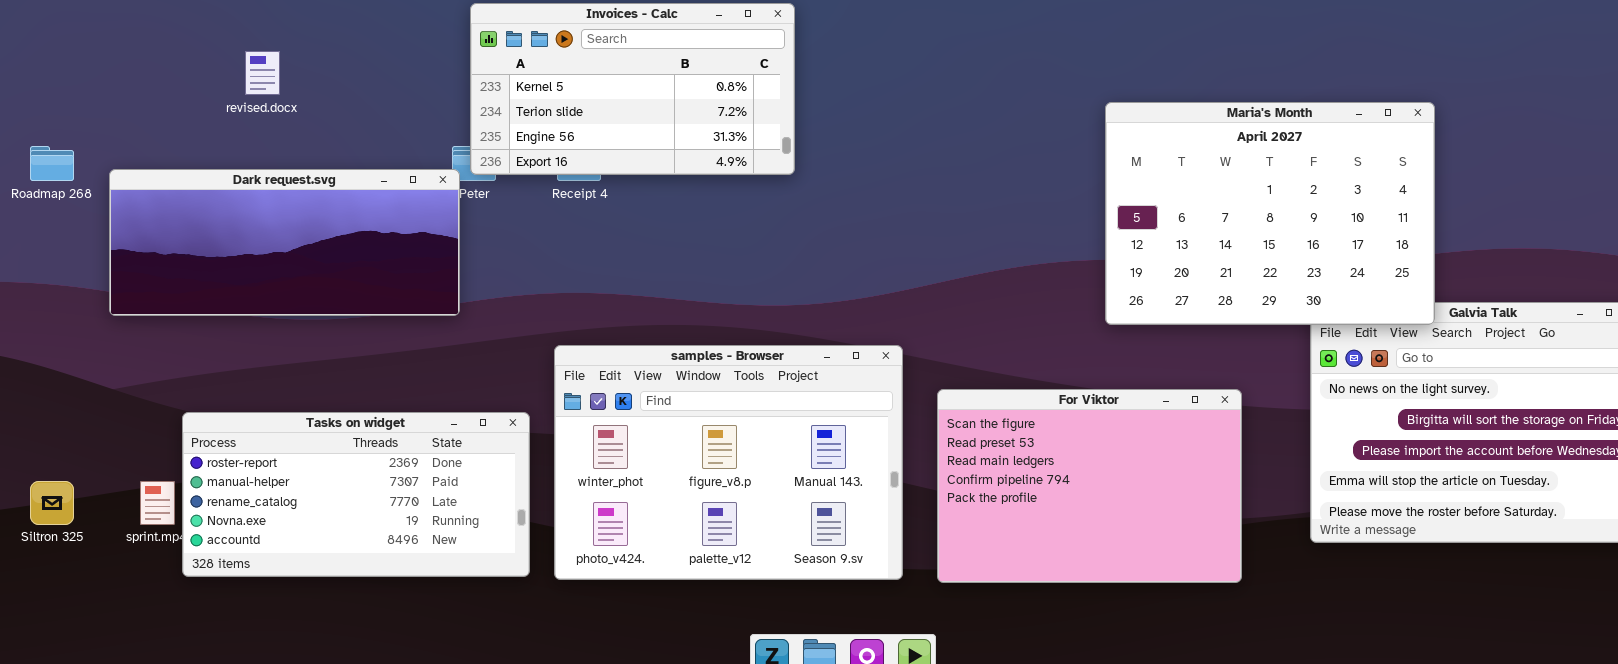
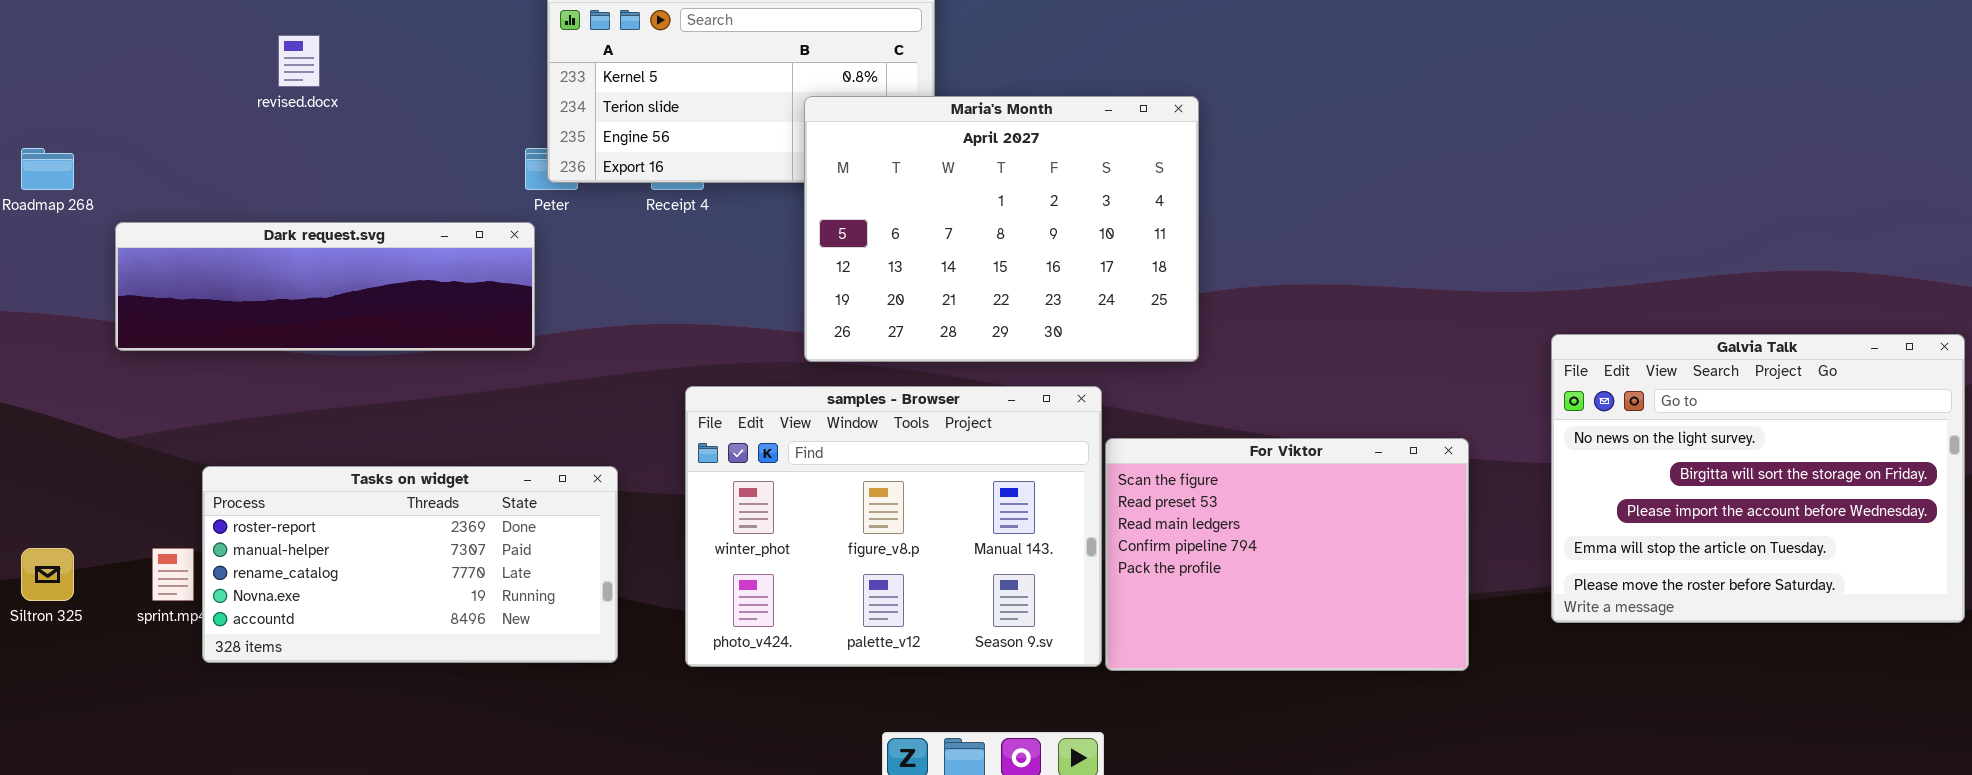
Maria's Month: [1105,102,1435,325] -> [804,96,1199,362], moved
Dark request.svg: [109,169,460,316] -> [115,222,535,351], resized
samples - Browser: [554,345,903,580] -> [685,386,1102,667], moved

